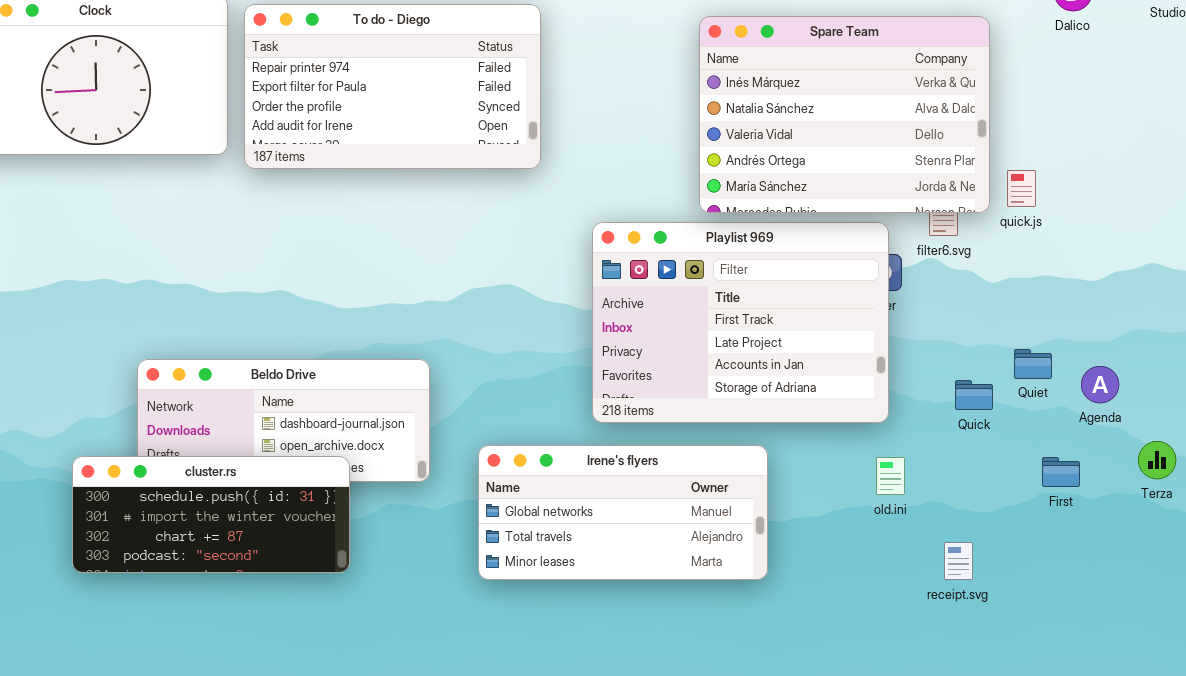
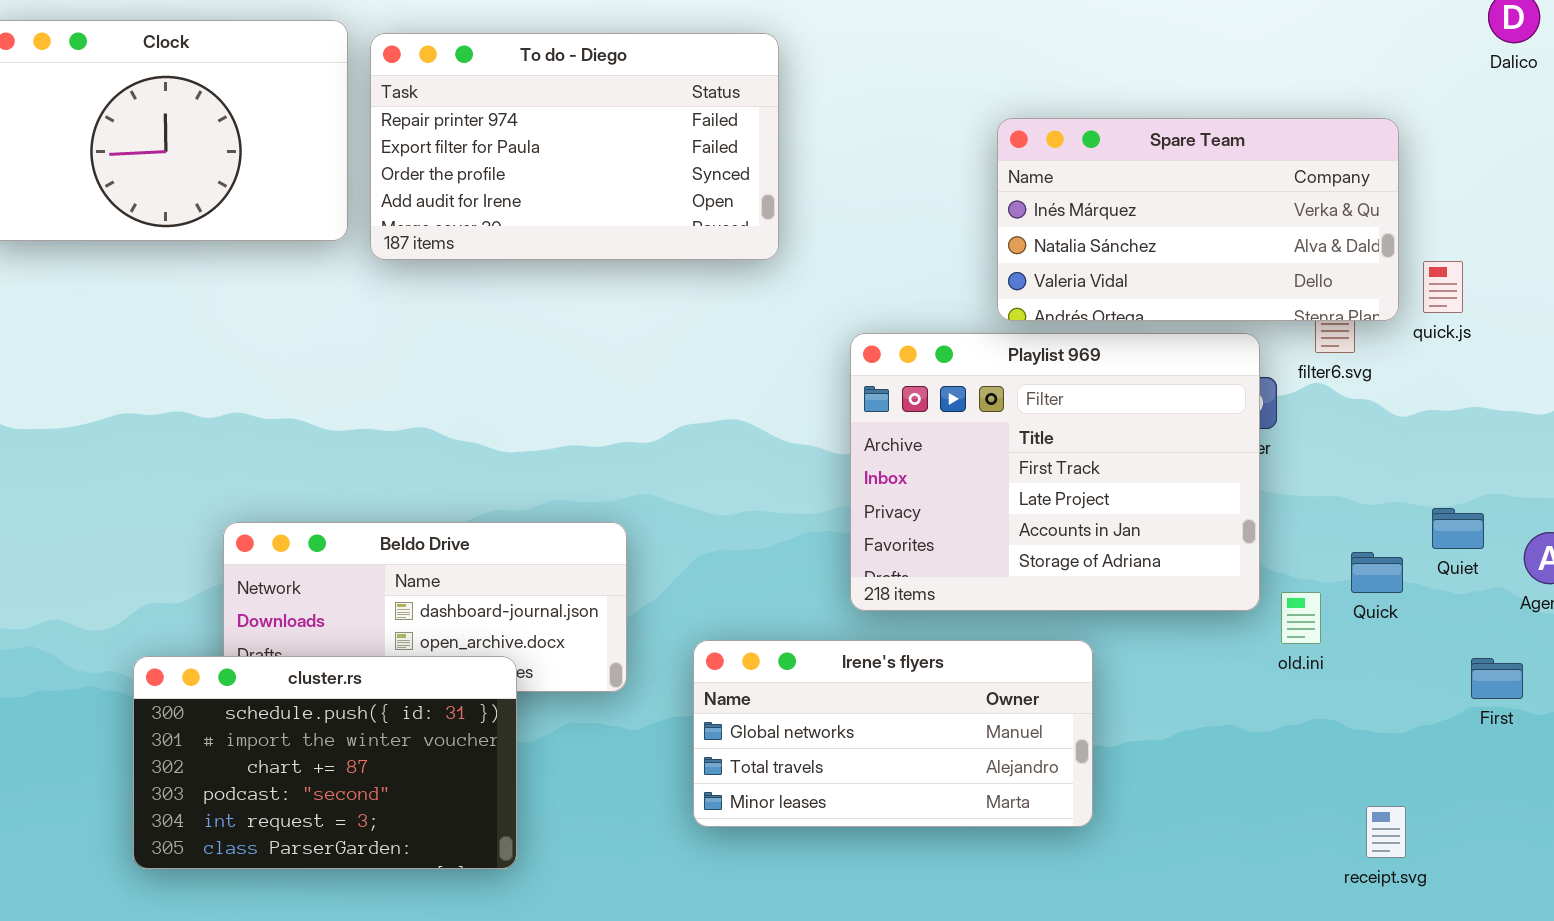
Spare Team: [699,16,990,213] -> [997,118,1399,321], resized
cluster.rs: [72,456,350,573] -> [133,656,517,869], resized
old.ini: [876,457,905,495] -> [1281,592,1321,644], moved
receipt.svg: [944,542,973,580] -> [1366,806,1406,858], moved

